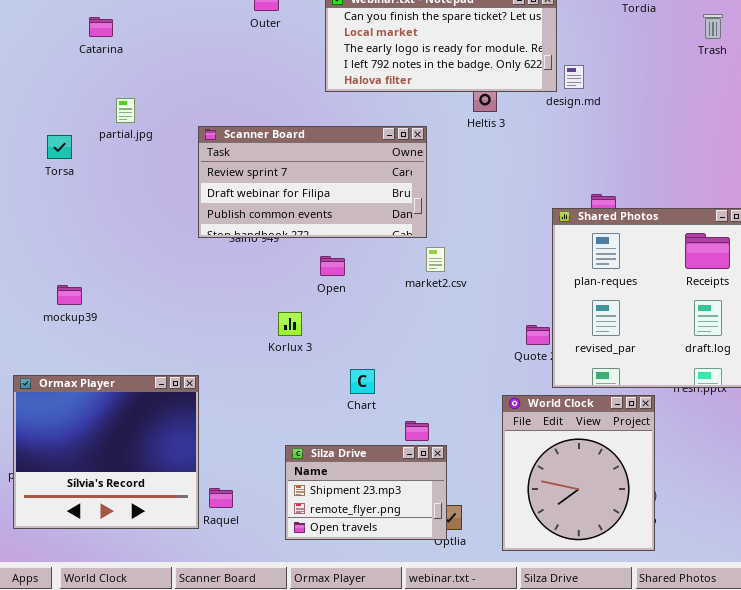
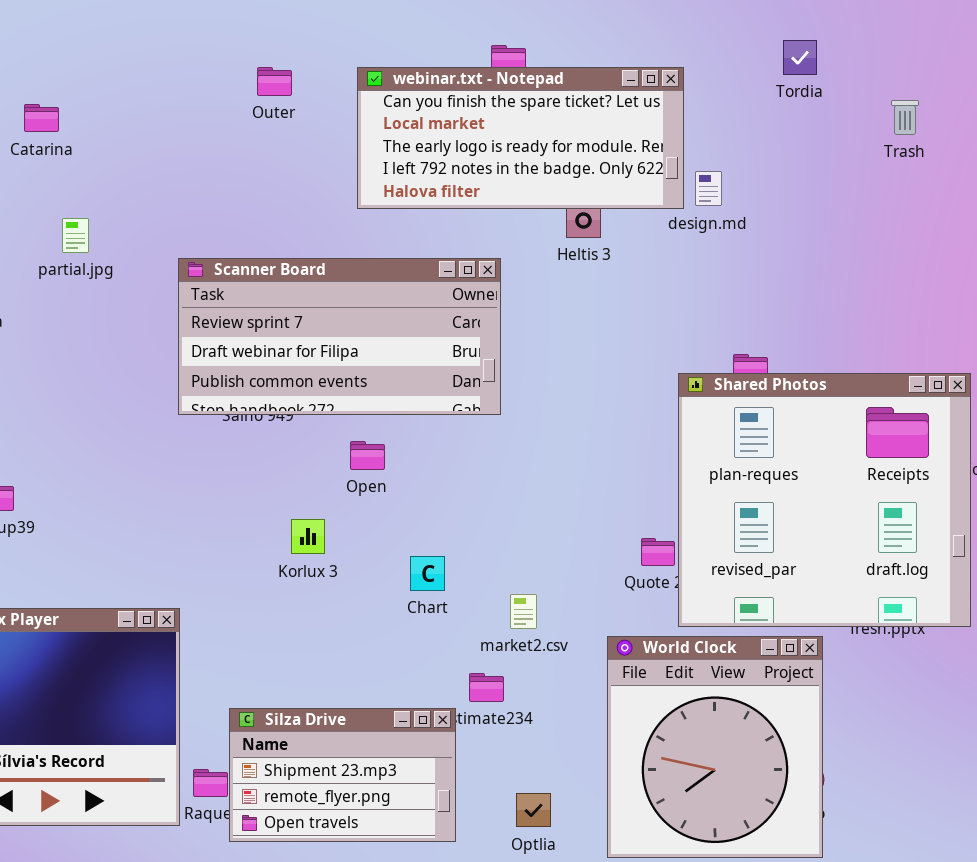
market2.csv: [426,247,445,272] -> [510,594,537,629], moved
Chart: [350,369,375,394] -> [410,556,445,591], moved
Silza Drive: [285,445,447,540] -> [229,708,456,842], moved

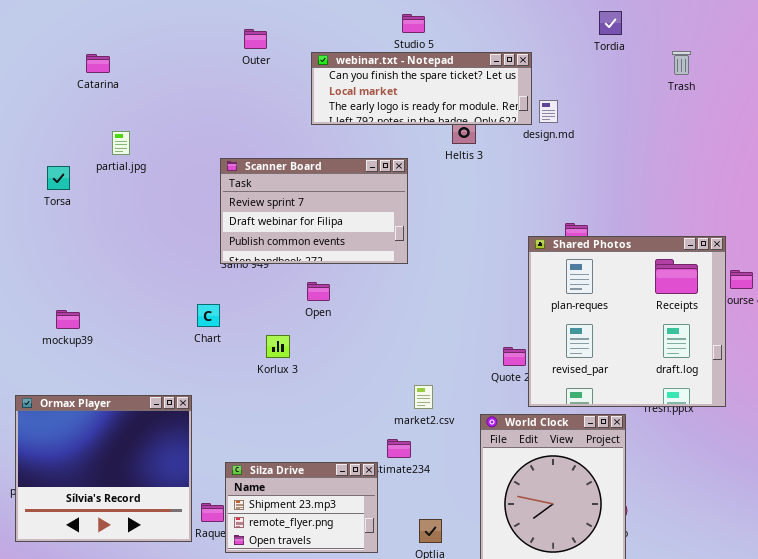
webinar.txt - Notepad: [357,67,684,209] -> [311,52,532,125], resized
Scanner Board: [178,258,501,415] -> [220,158,408,264], resized
Chart: [410,556,445,591] -> [197,304,220,327], moved

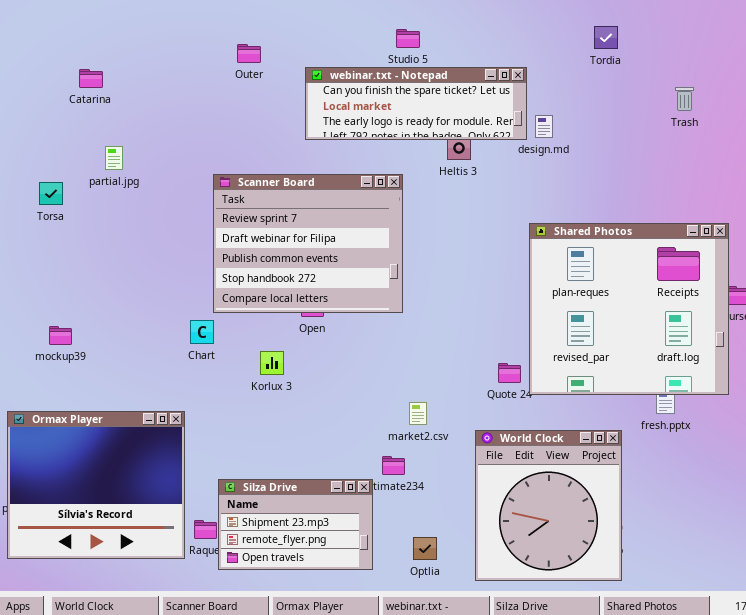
Trash: [672,51,691,75] -> [675,87,694,111], moved
Scanner Board: [220,158,408,264] -> [213,174,403,313], resized
Shared Photos: [528,236,726,407] -> [529,223,729,395], moved

